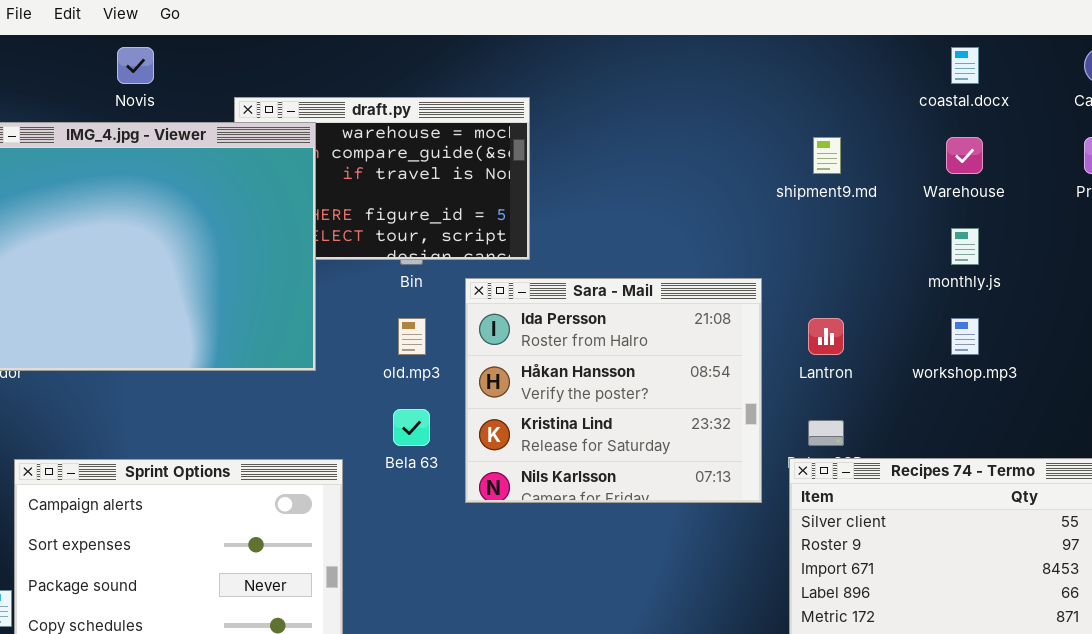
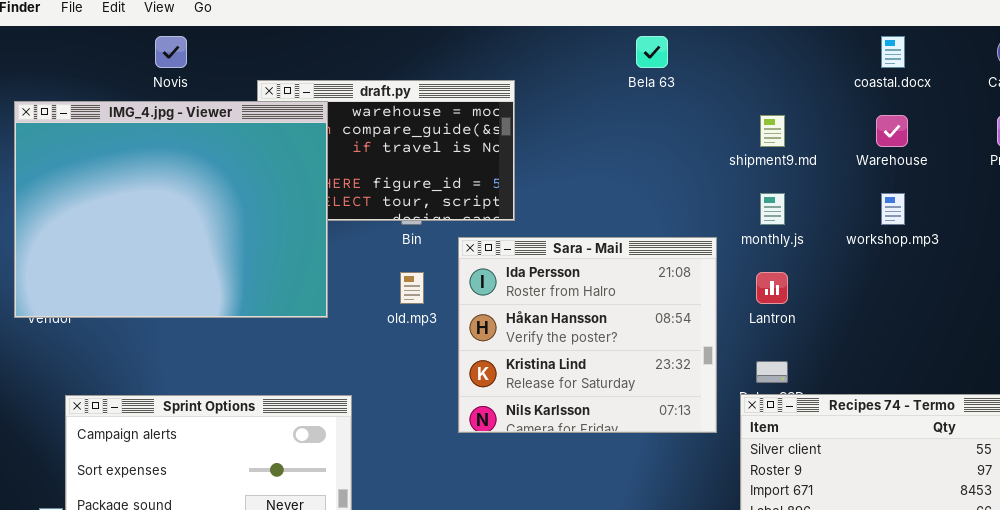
monthly.js: [951,228,979,265] -> [760,193,785,225], moved
workshop.mp3: [951,318,979,355] -> [881,193,905,225], moved
Bela 63: [393,409,430,446] -> [636,36,668,68], moved

